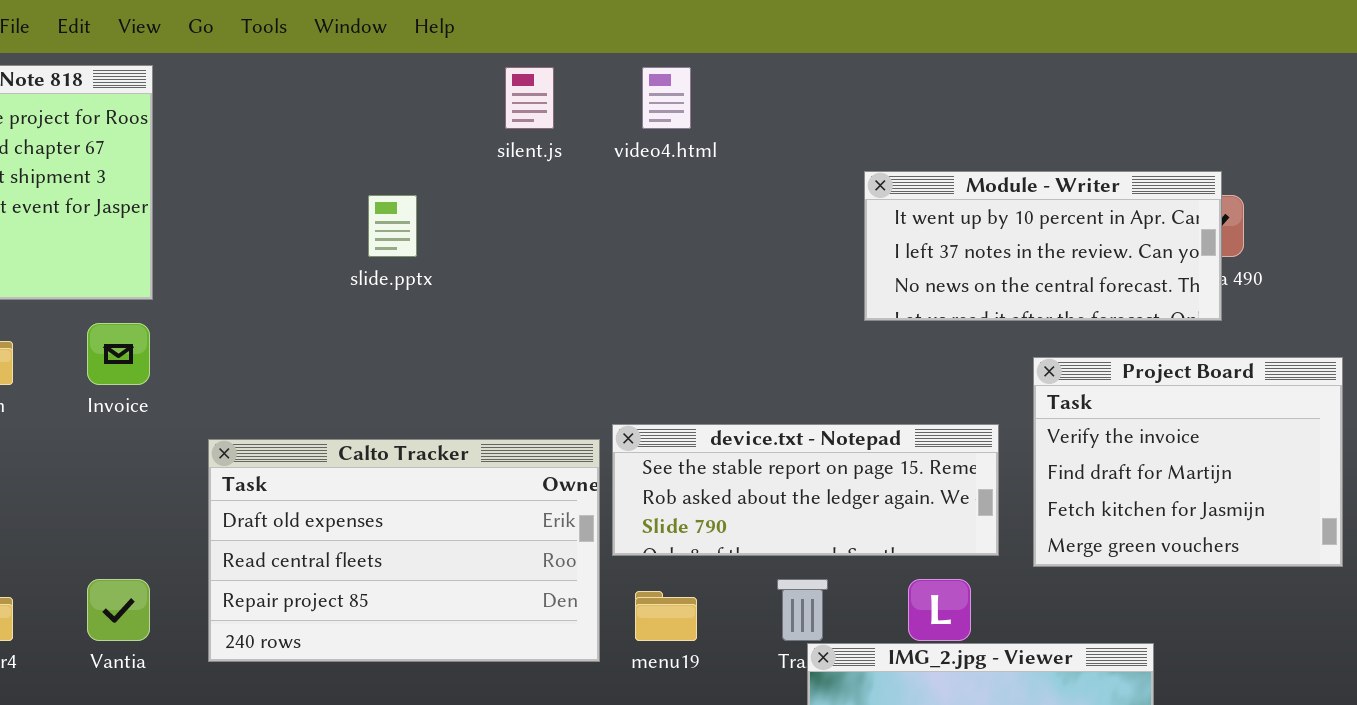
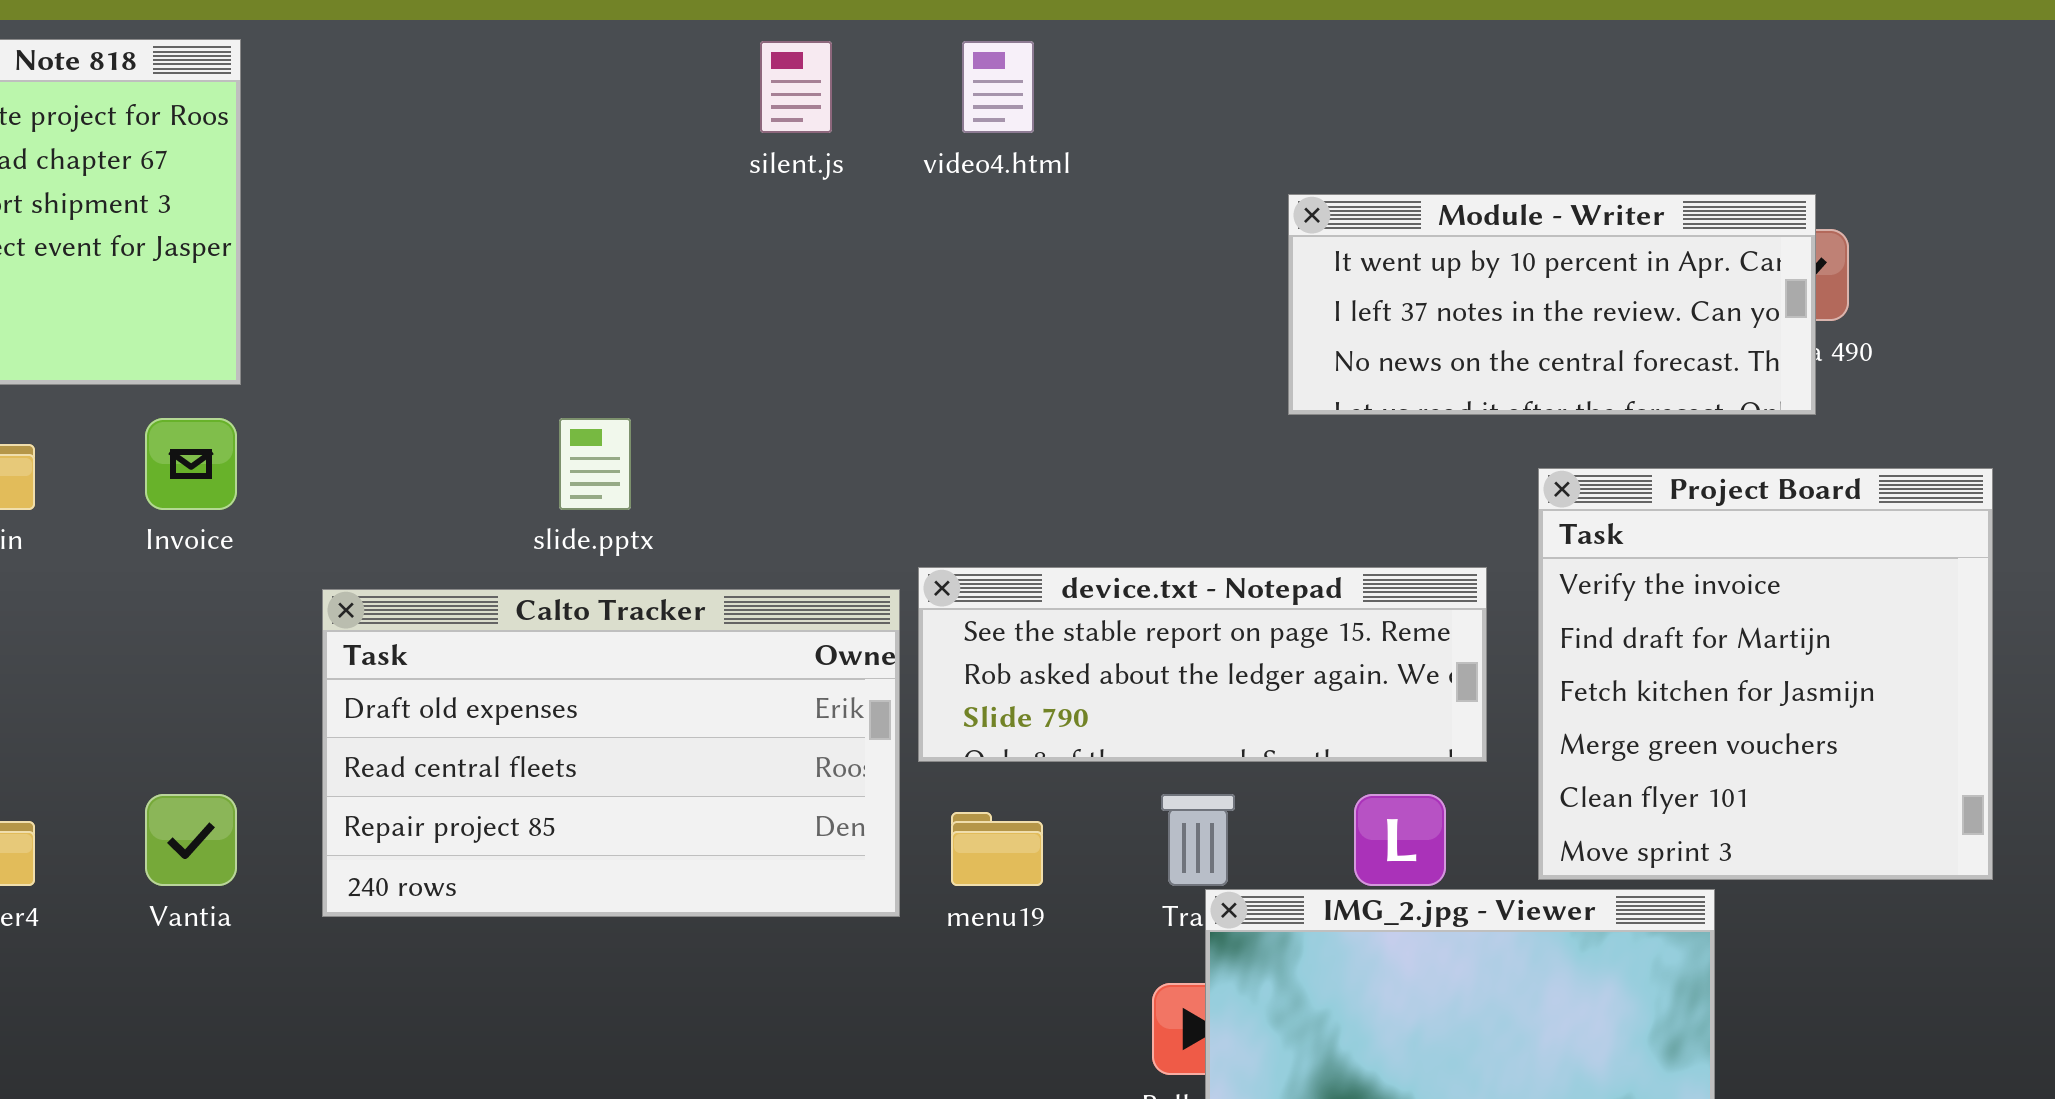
slide.pptx: [368,195,417,257] -> [559,418,631,510], moved
Project Board: [1033,357,1343,567] -> [1538,468,1993,880], resized

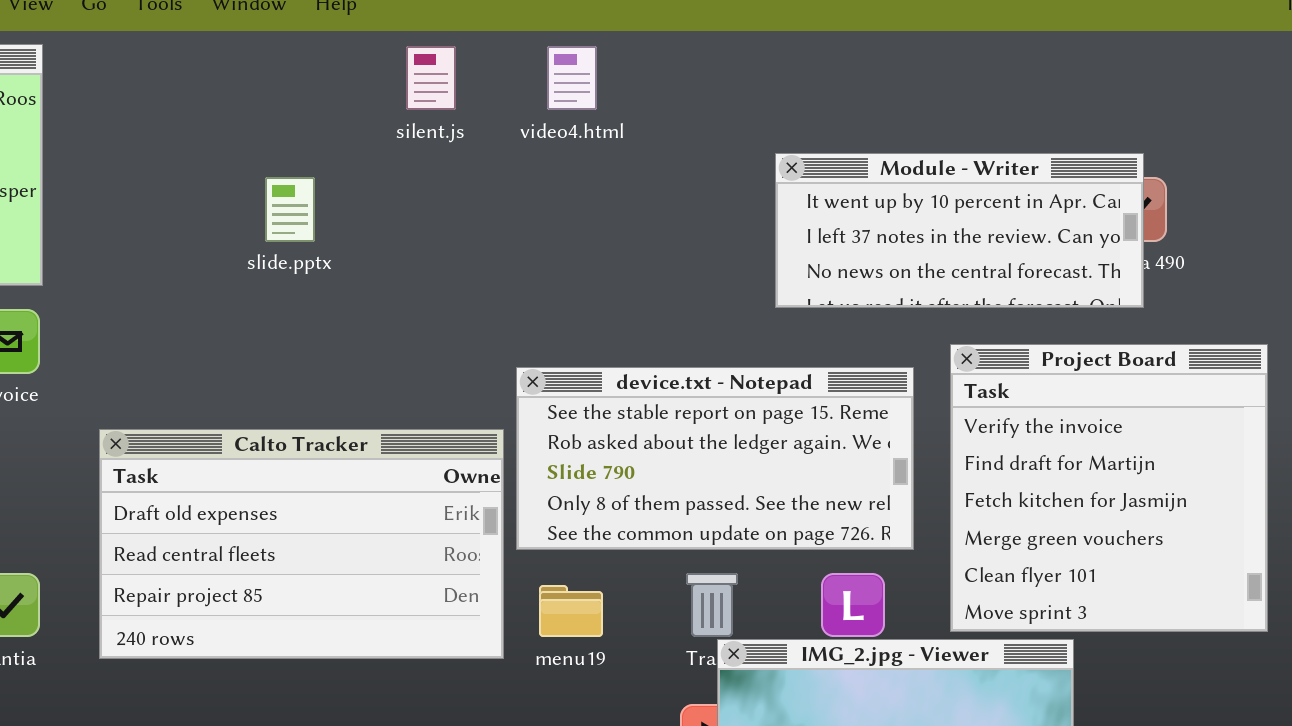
slide.pptx: [559,418,631,510] -> [265,177,315,242], moved
device.txt - Notepad: [918,567,1487,762] -> [516,367,914,550], resized

